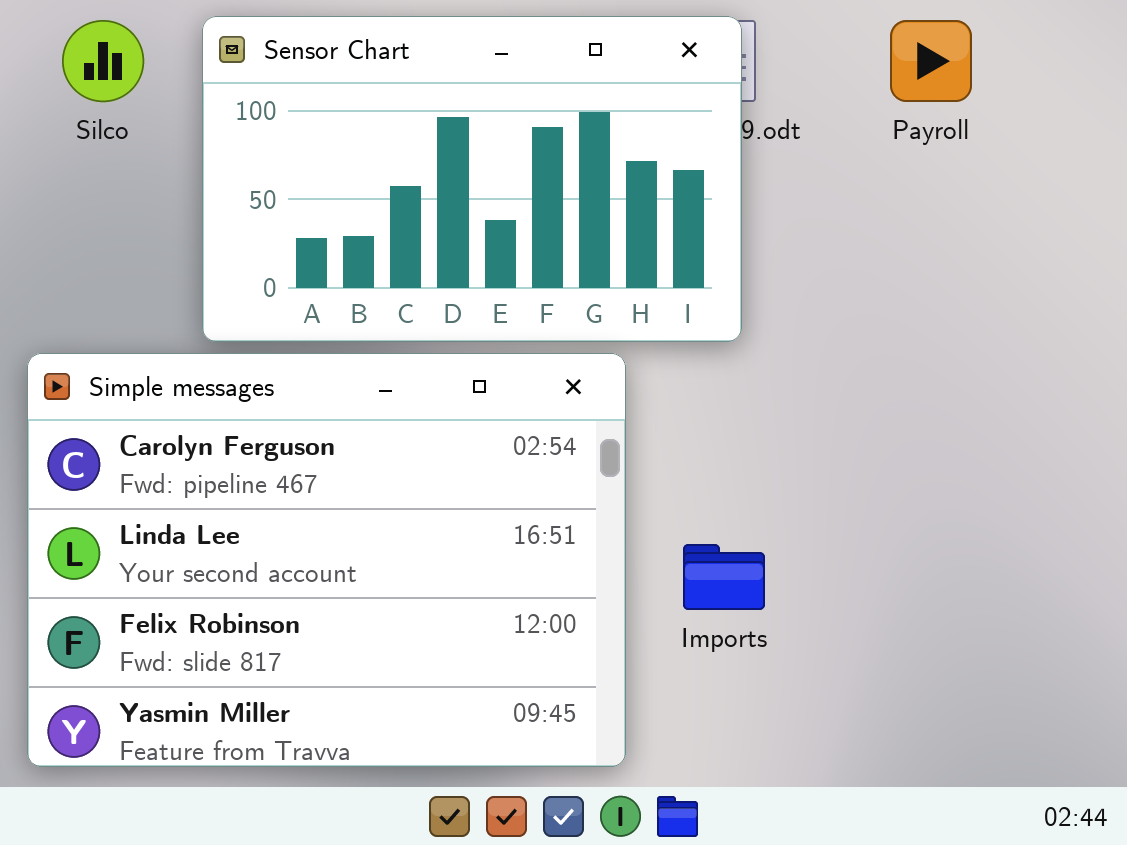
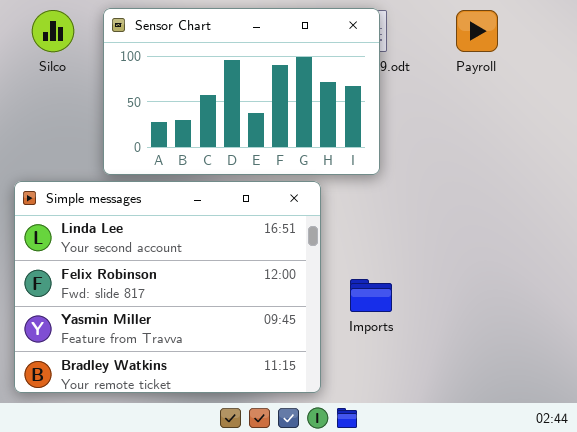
Simple messages: [27,353,626,767] -> [14,181,321,393], scrolled down 1 row

